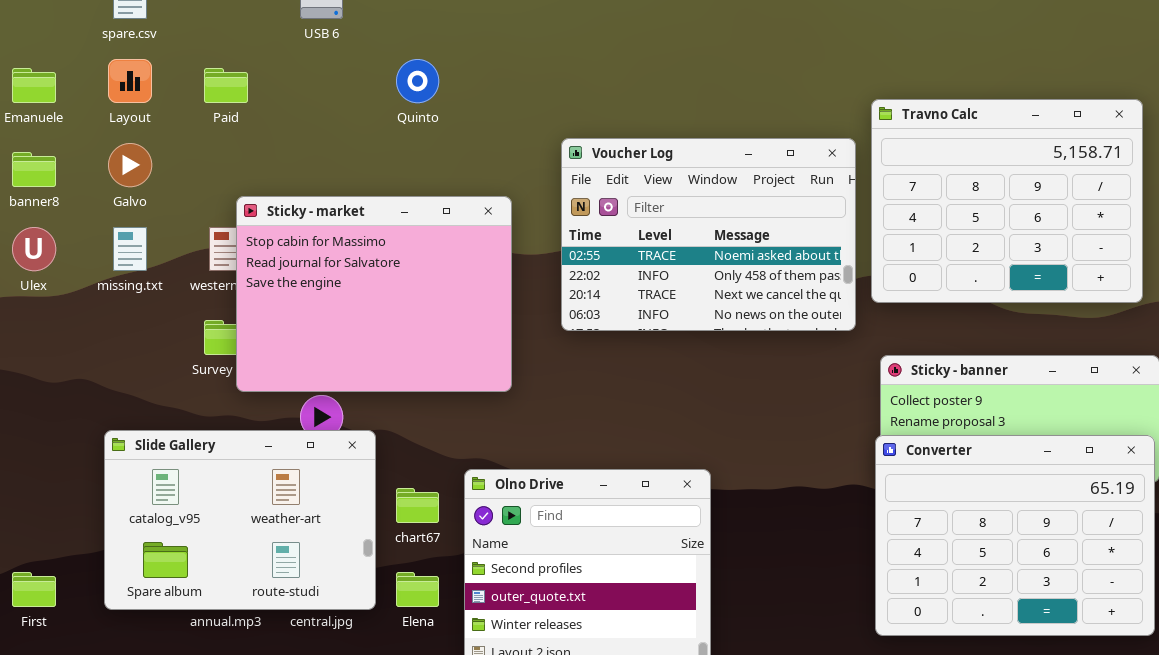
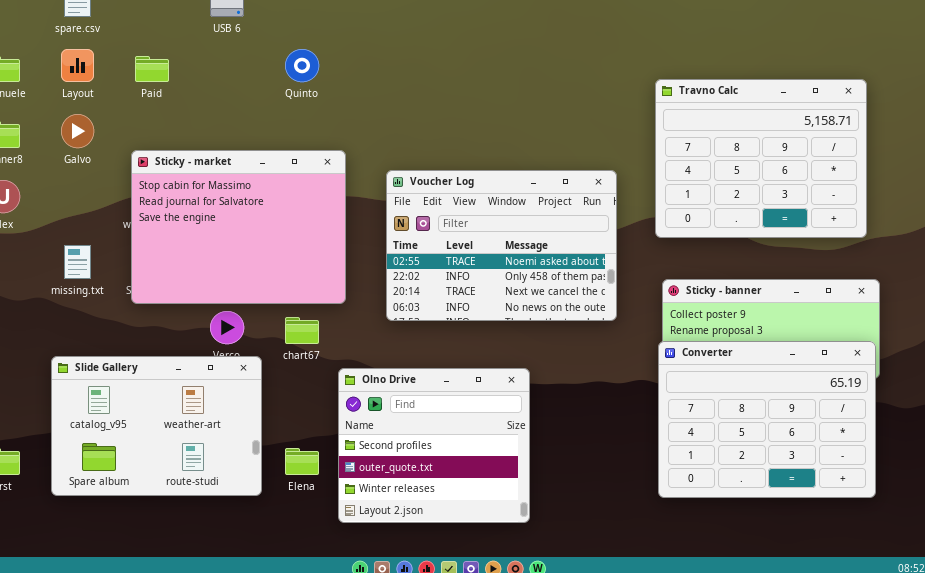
Voucher Log: [561,138,856,331] -> [386,170,617,321], moved
Sticky - market: [236,196,512,392] -> [131,150,346,304], moved
missing.txt: [113,227,147,271] -> [64,245,91,279], moved
Slide Gallery: [104,430,376,610] -> [51,356,262,496], moved
chart67: [396,488,439,523] -> [285,317,319,344], moved

